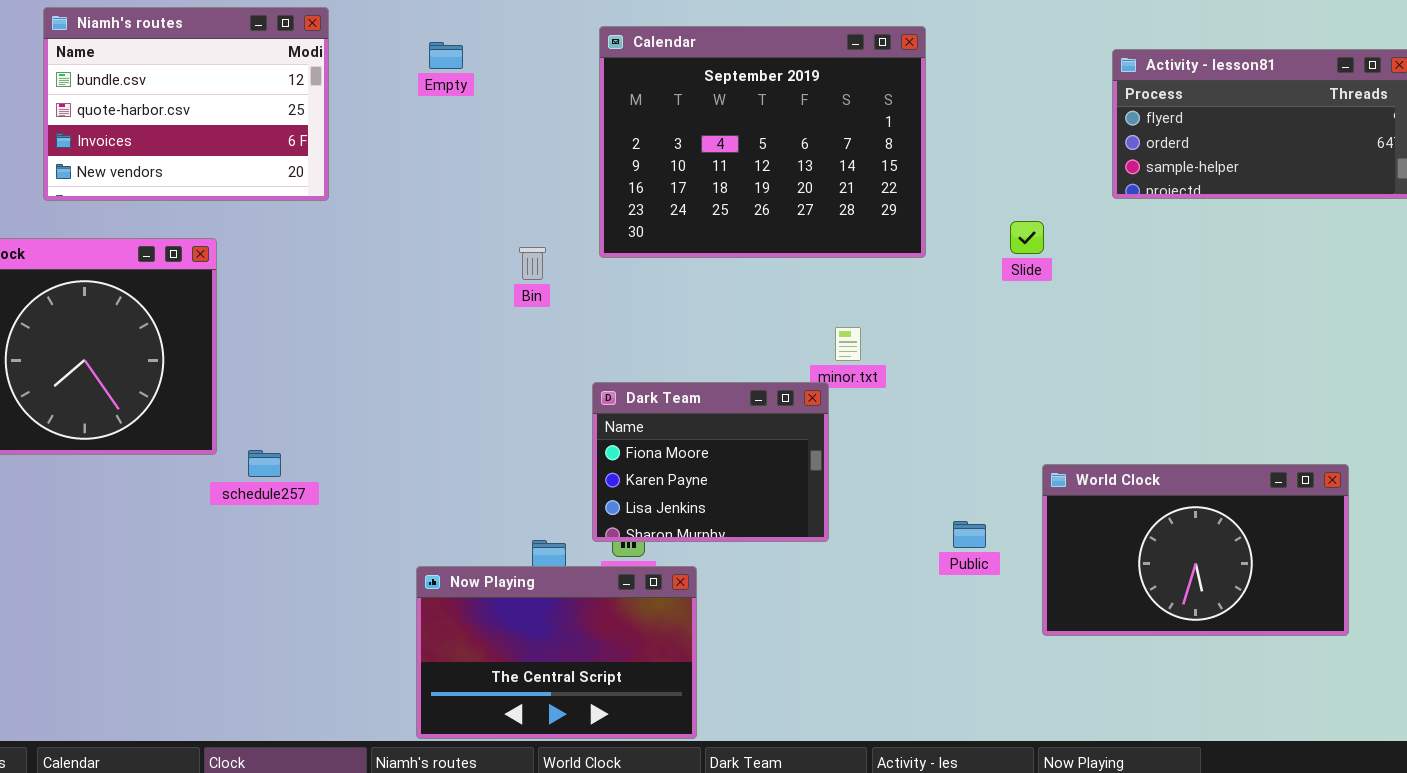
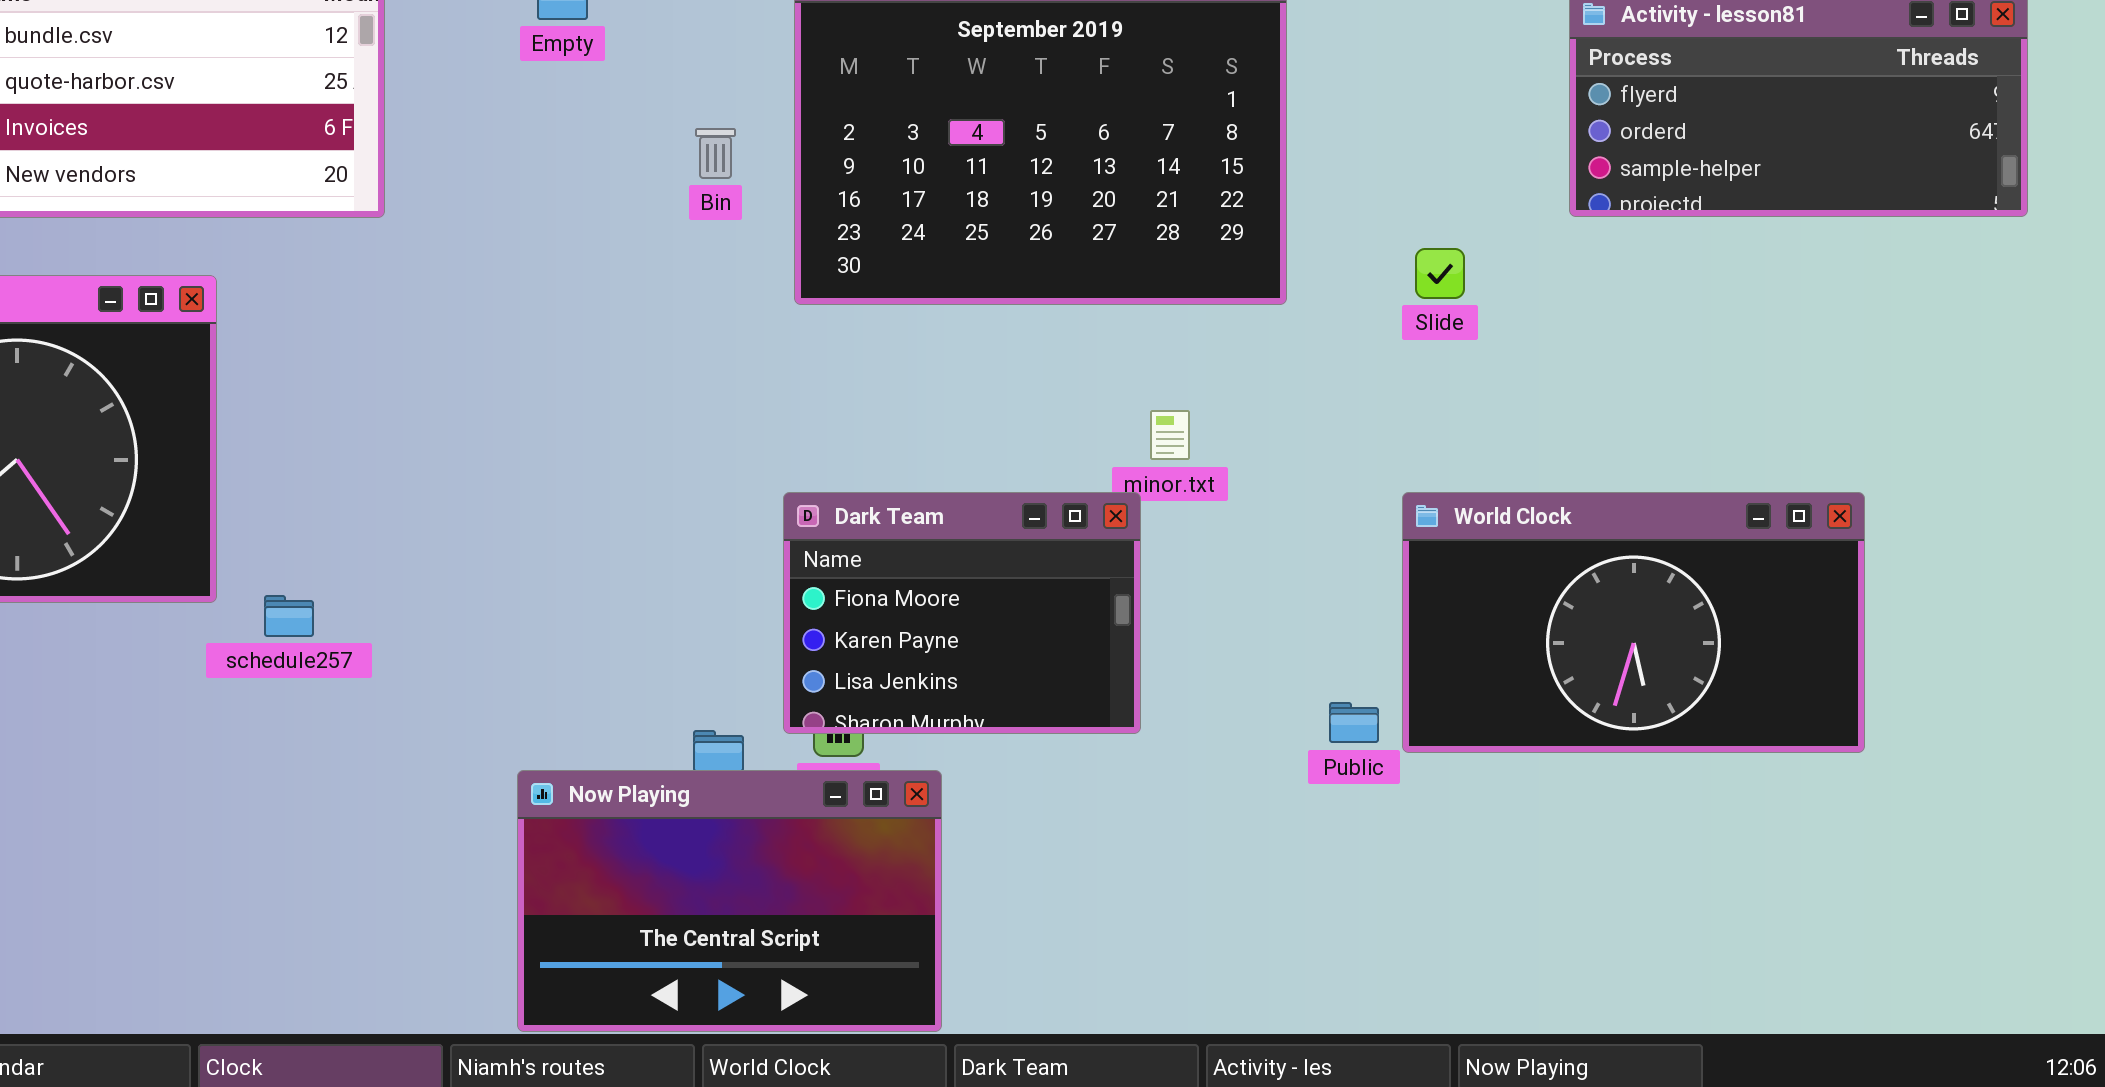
Bin: [519,247,546,280] -> [695,128,736,179], moved
World Clock: [1042,464,1349,636] -> [1402,492,1865,753], moved

